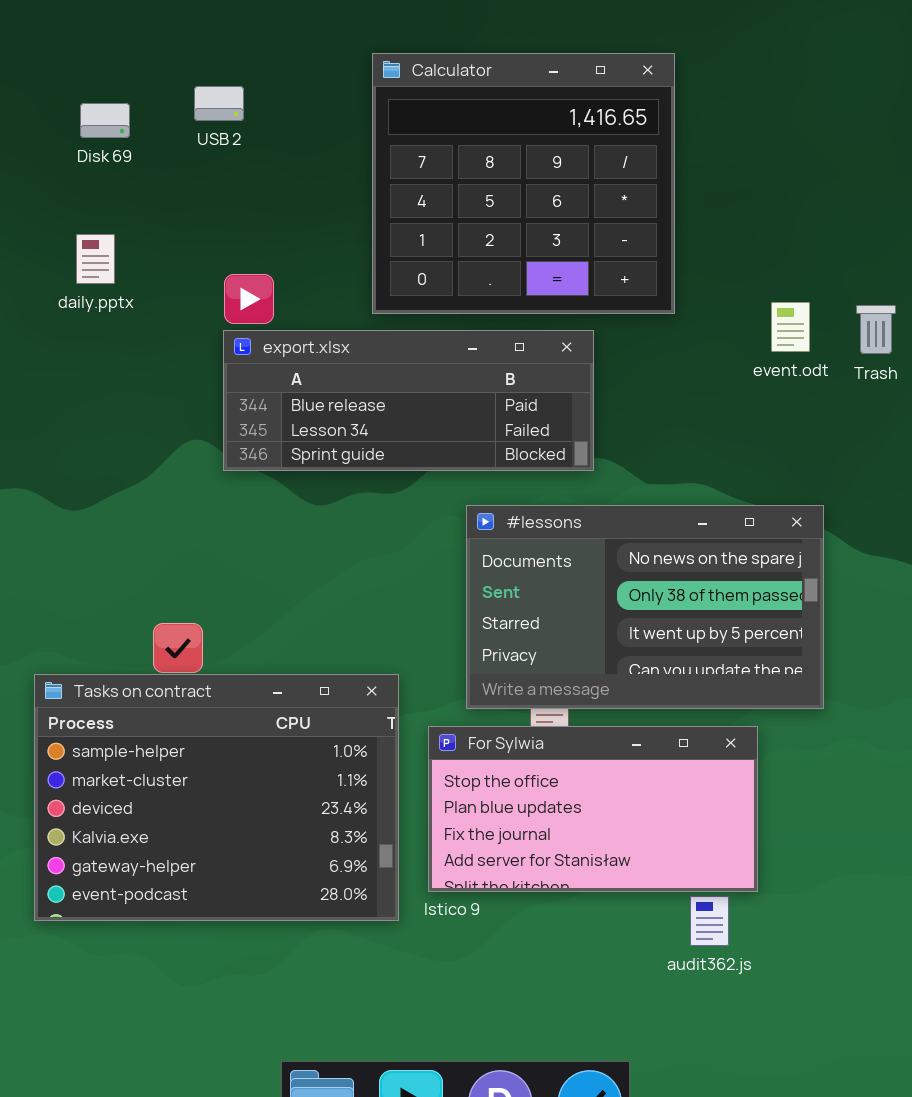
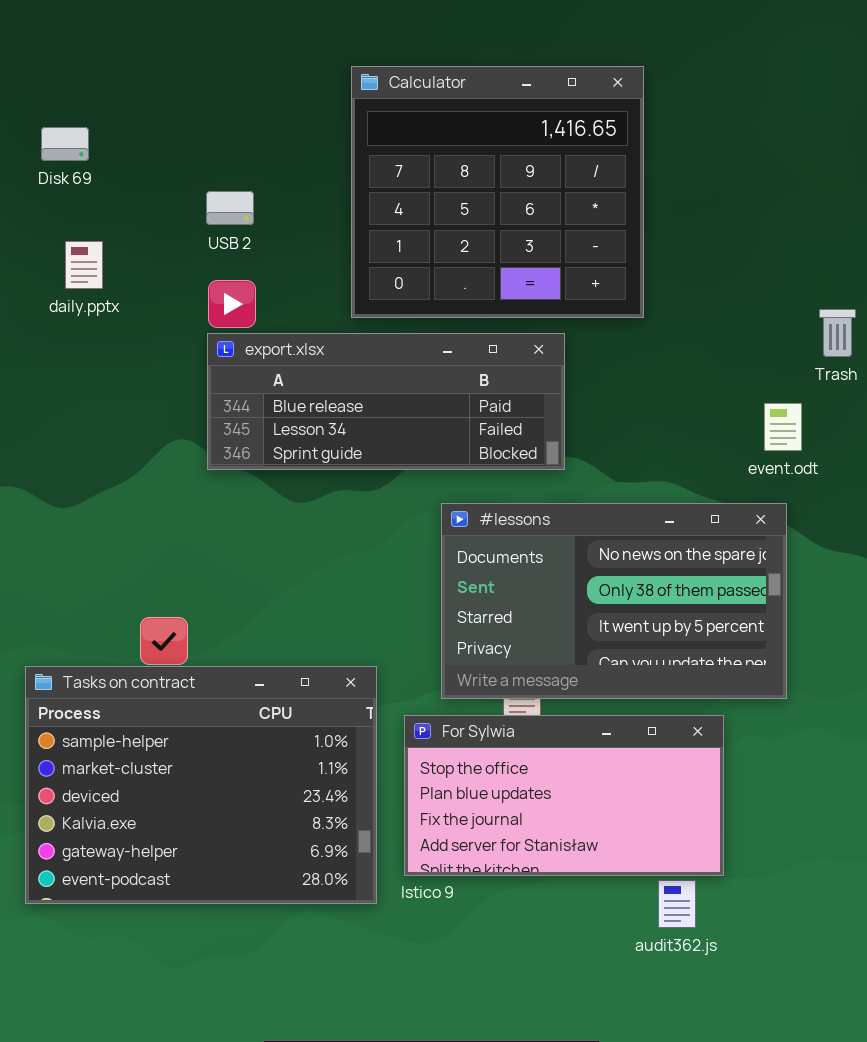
USB 2: [194,86,244,121] -> [206,191,254,225], moved
Disk 69: [80,103,130,138] -> [41,127,89,161], moved
event.odt: [771,302,810,352] -> [764,403,802,451], moved

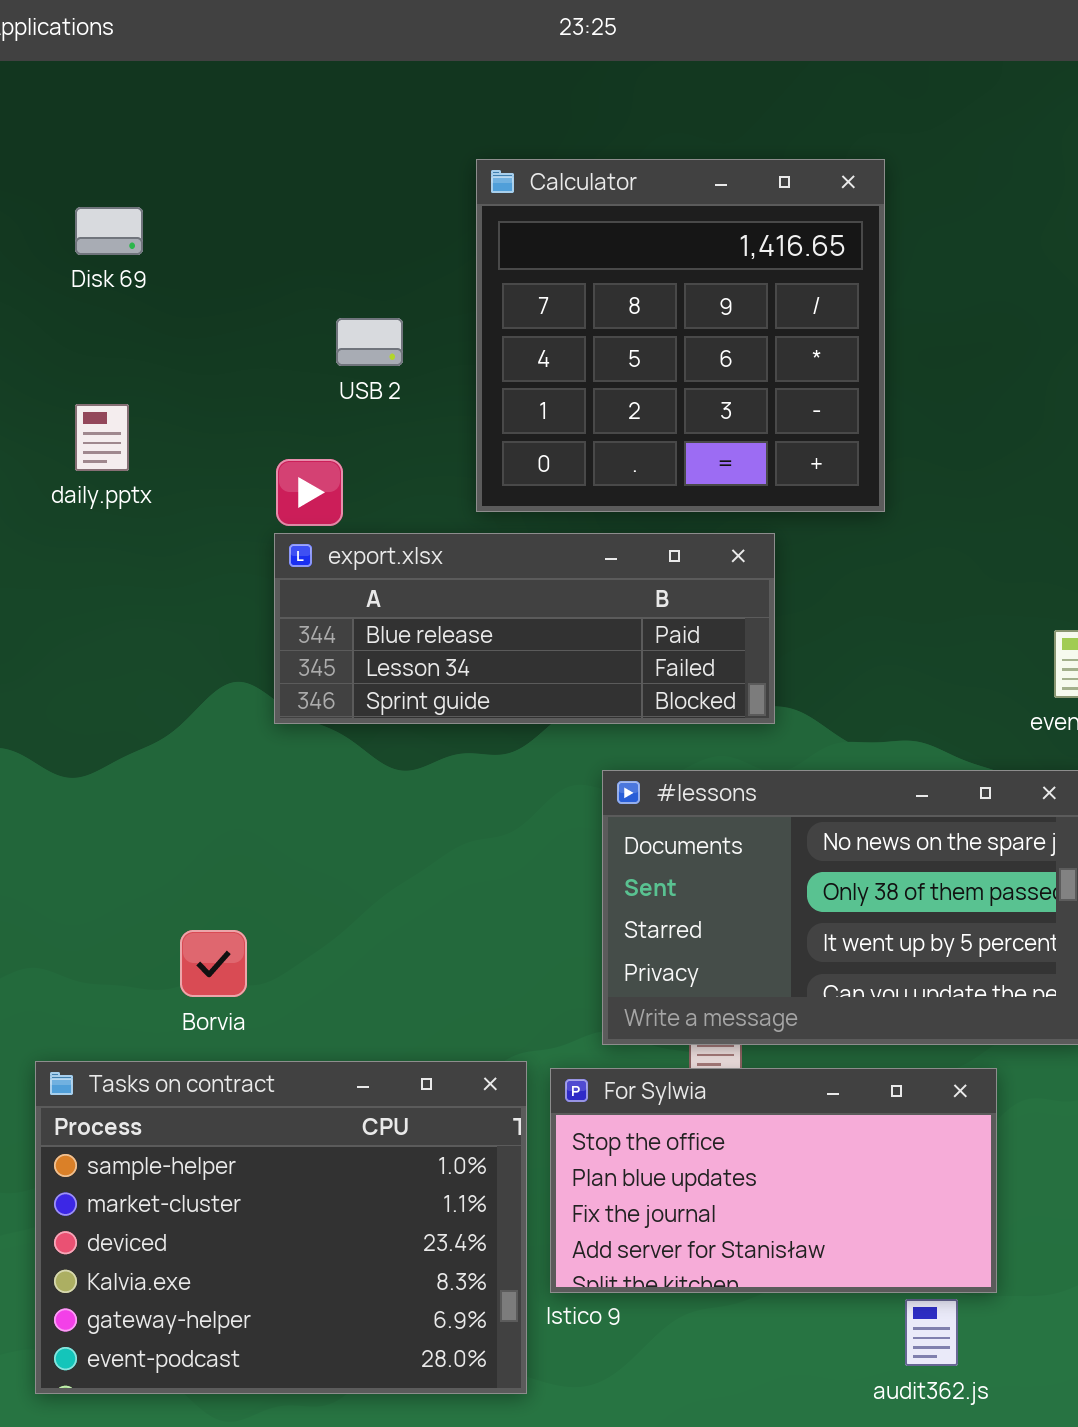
Disk 69: [41,127,89,161] -> [75,207,143,255], moved
USB 2: [206,191,254,225] -> [336,318,403,366], moved
Tasks on contract: [25,666,377,904] -> [35,1061,527,1394], moved

